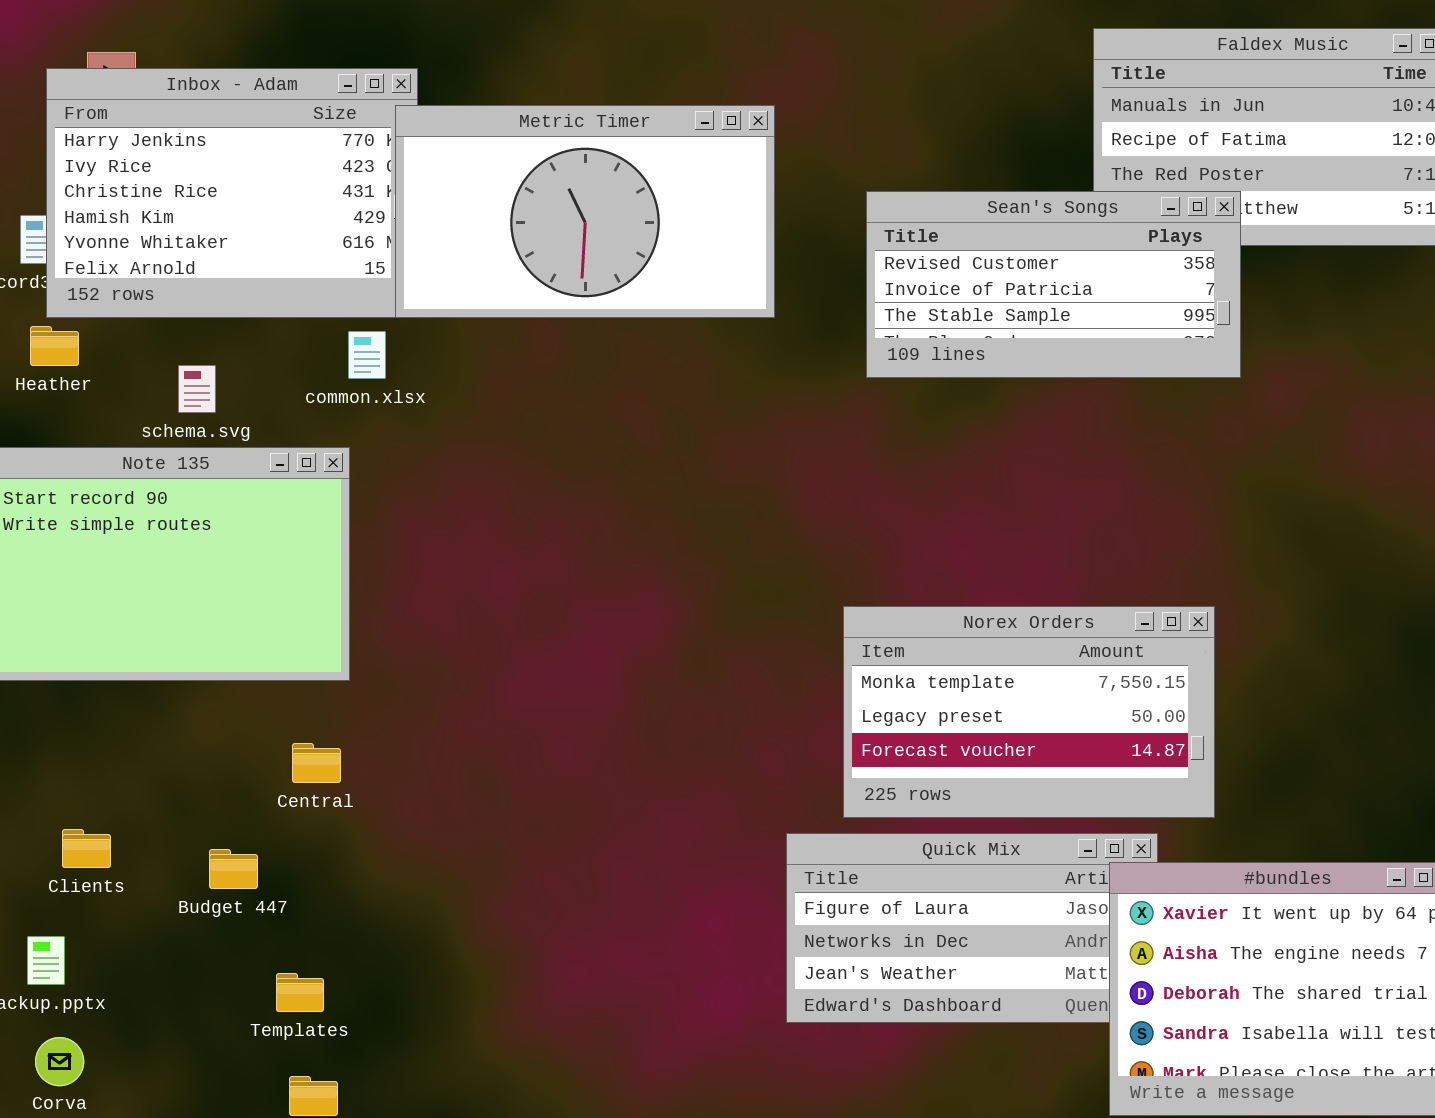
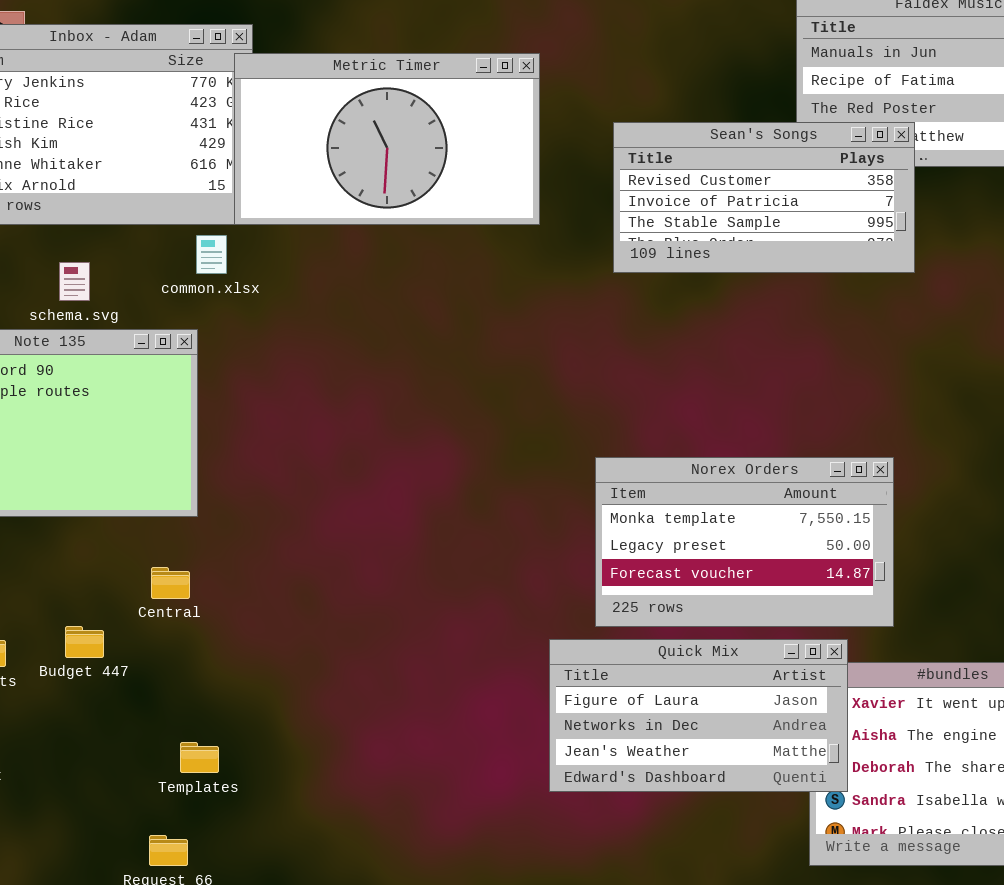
Quick Mix: [786,833,1158,1023] -> [549,639,848,792], raised
Budget 447: [209,849,258,889] -> [65,626,104,658], moved
Templates: [276,973,324,1012] -> [180,742,219,773], moved

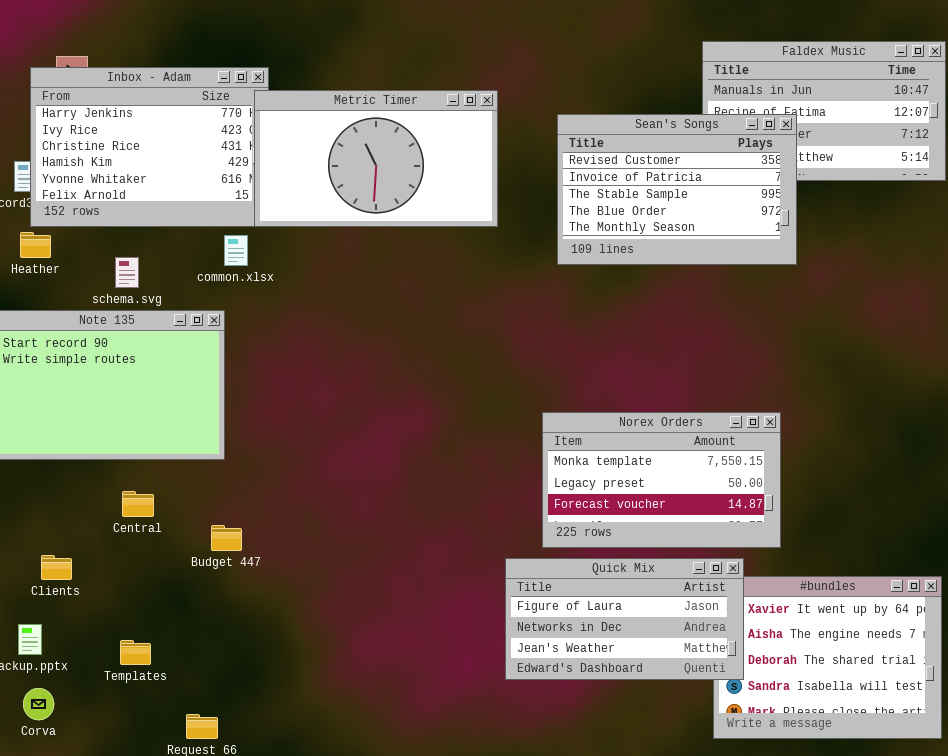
Sean's Songs: [613,122,915,273] -> [557,114,797,265], resized
Central: [151,567,190,599] -> [122,491,154,517], moved
Budget 447: [65,626,104,658] -> [211,525,242,551], moved
Templates: [180,742,219,773] -> [120,640,151,665], moved

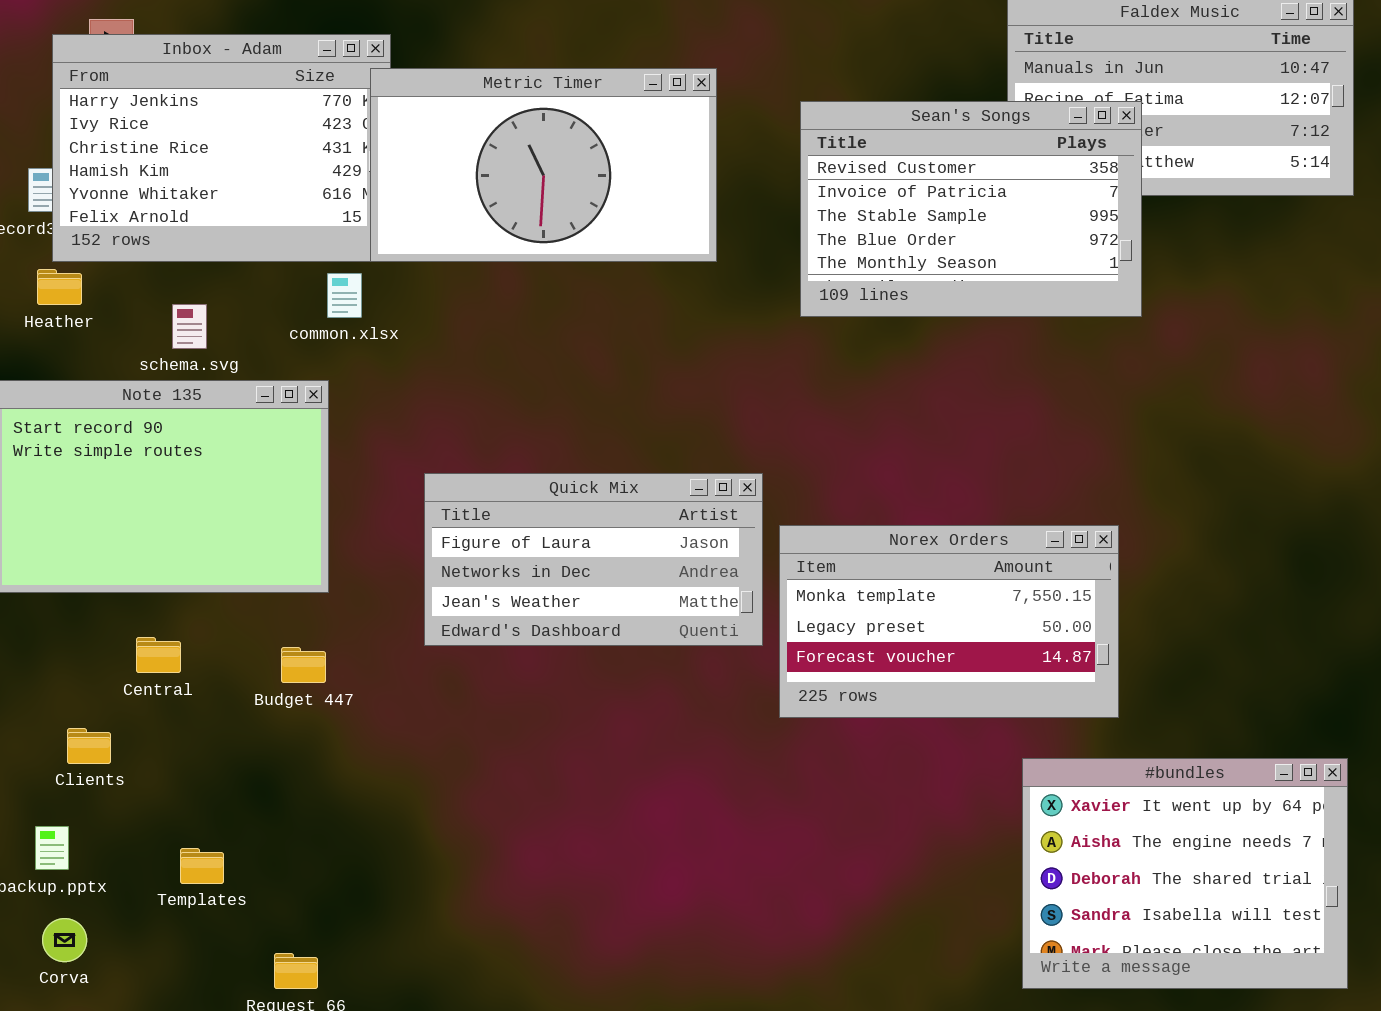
Central: [122,491,154,517] -> [136,637,181,673], moved
Budget 447: [211,525,242,551] -> [281,647,326,683], moved
Quick Mix: [505,558,744,680] -> [424,473,763,646], moved

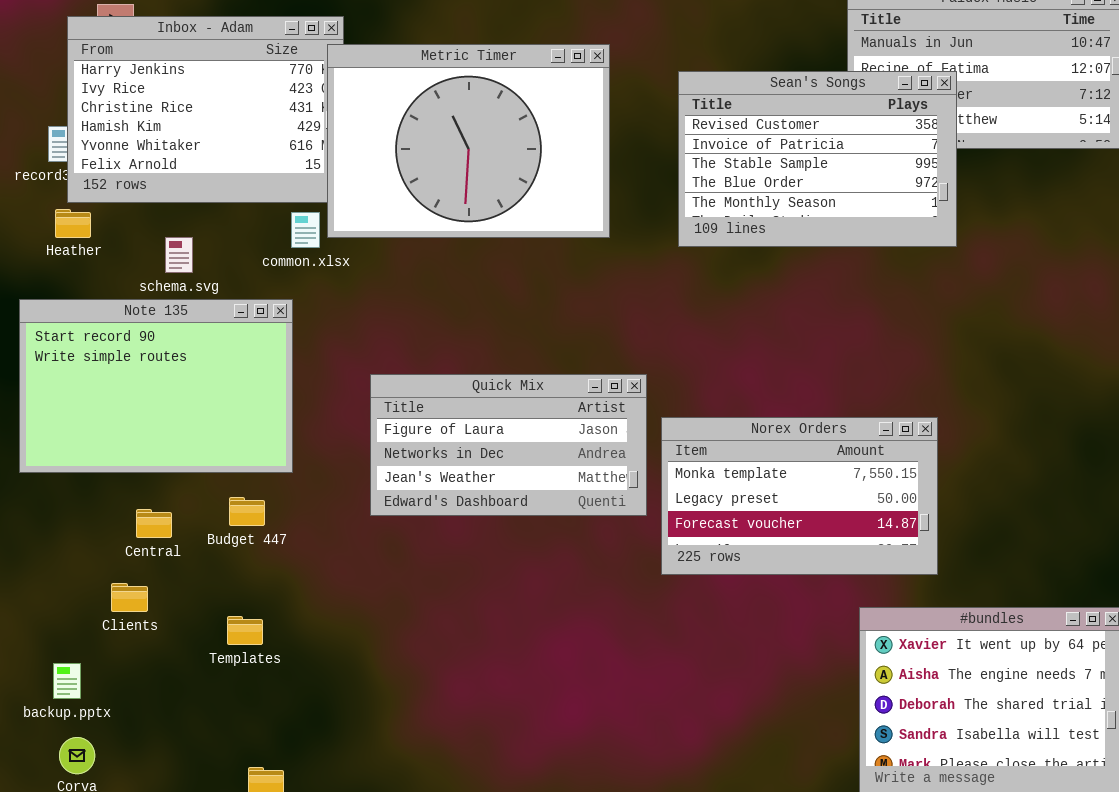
Metric Timer: [370,68,717,262] -> [327,44,610,238], resized
Budget 447: [281,647,326,683] -> [229,497,265,526], moved
Clients: [67,728,111,764] -> [111,583,148,612], moved
Templates: [180,848,224,884] -> [227,616,263,645], moved

